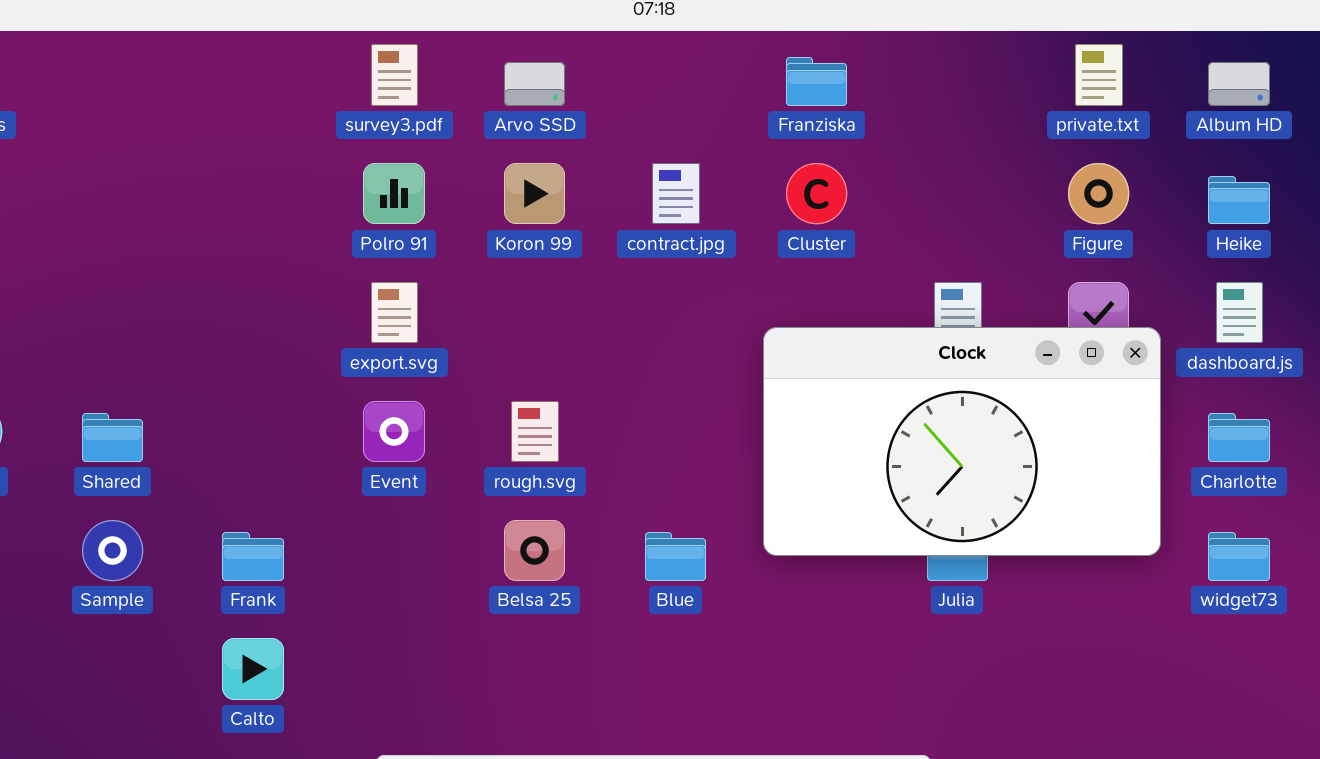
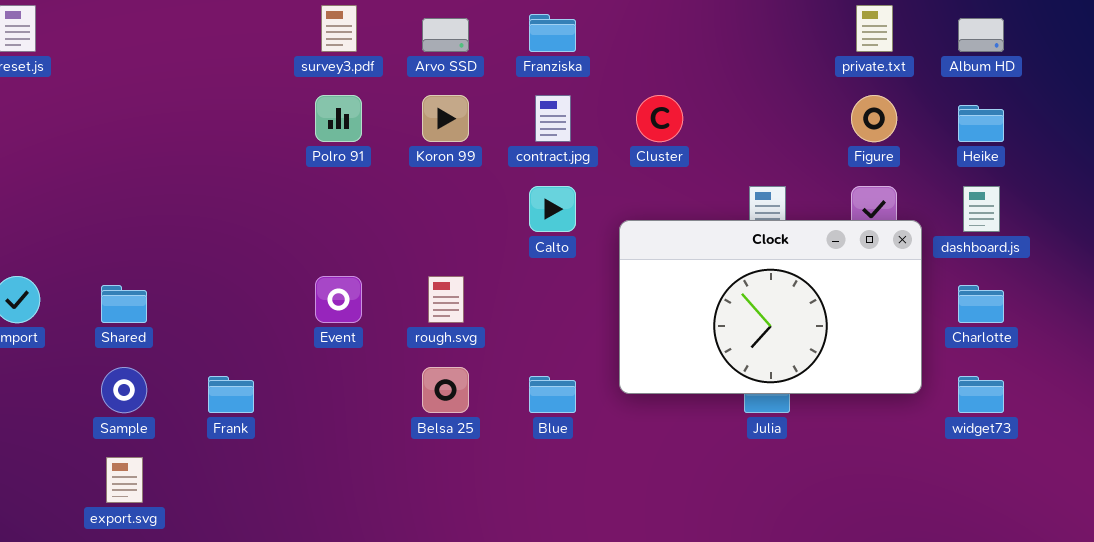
Franziska: [786,57,847,106] -> [529,14,576,52], moved
export.svg: [371,282,418,343] -> [106,457,143,503], moved
Calto: [222,638,284,700] -> [529,186,576,232], moved

